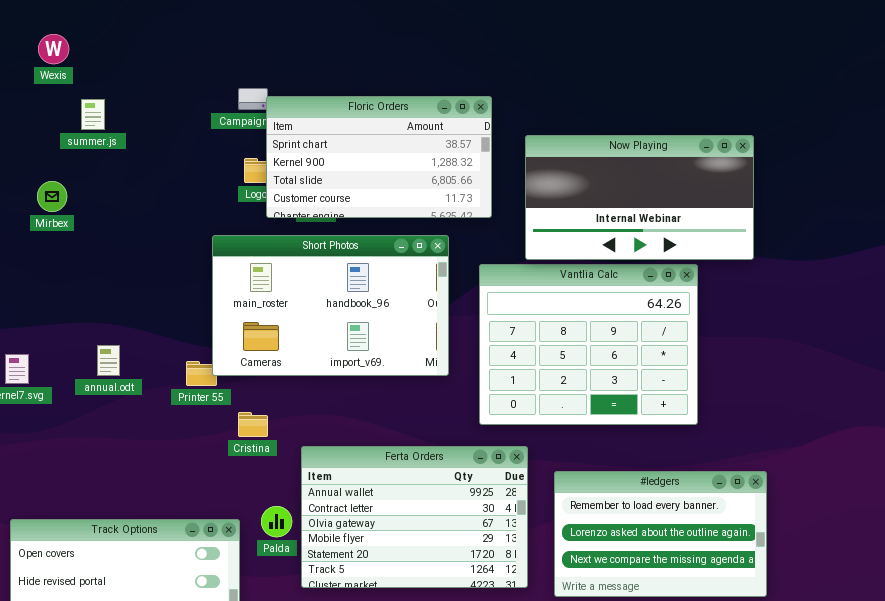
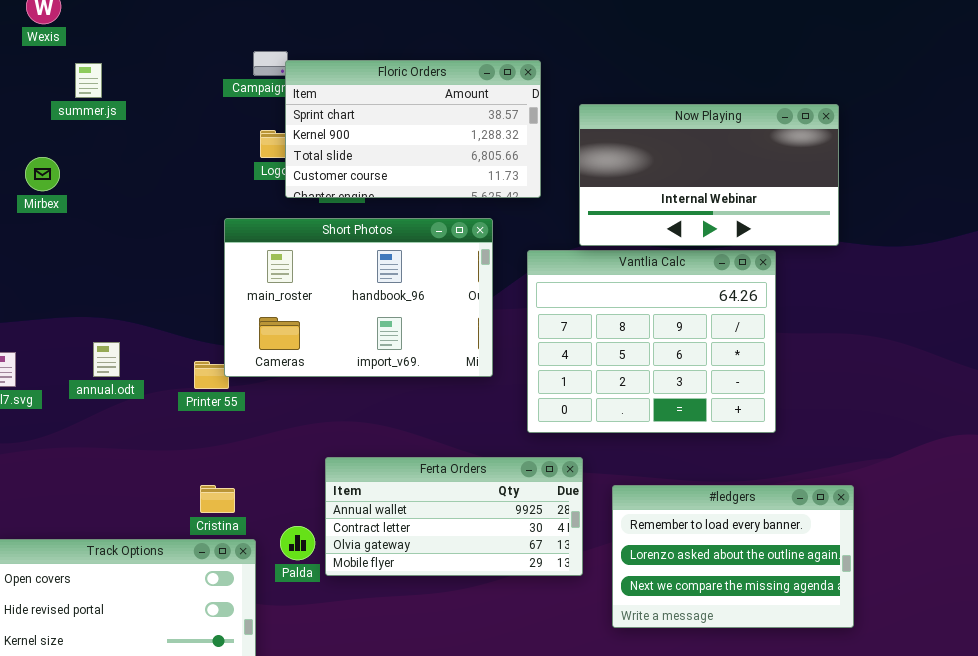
Cristina: [238,412,268,437] -> [200,485,235,513], moved
Ferta Orders: [301,446,528,588] -> [325,457,583,576], resized

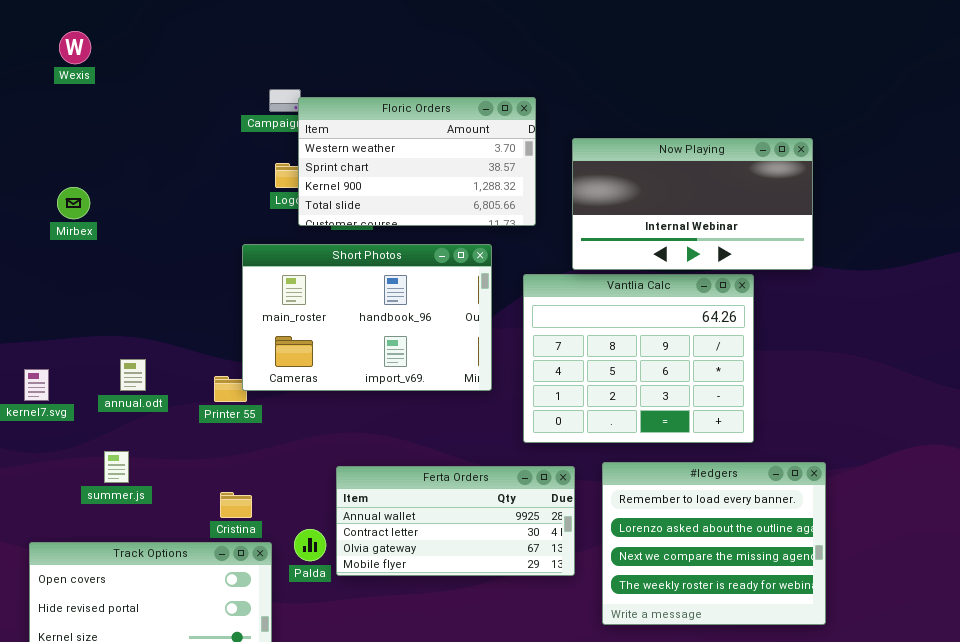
Floric Orders: [285,60,541,198] -> [298,97,536,226], scrolled up 1 row
summer.js: [75,63,102,98] -> [104,451,129,483], moved
#ledgers: [612,485,854,628] -> [602,462,826,625], resized

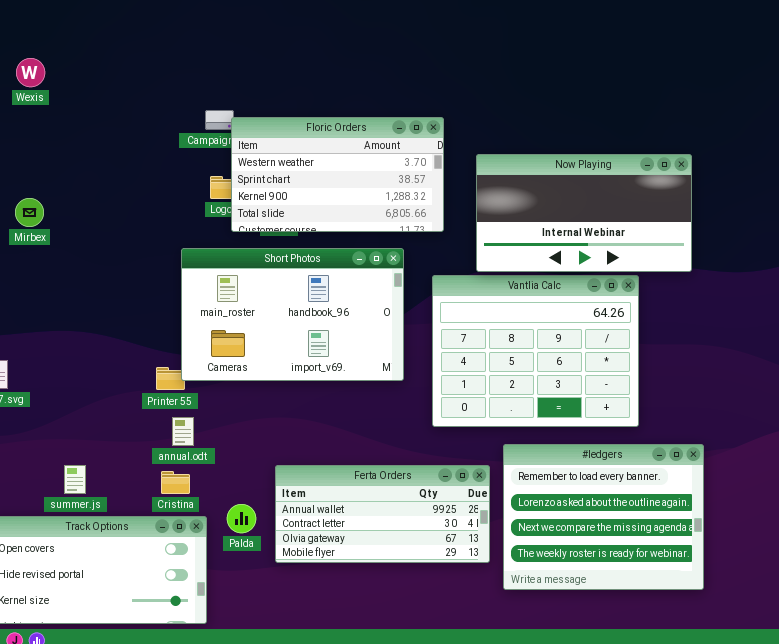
annual.odt: [120,359,146,391] -> [172,417,194,446], moved
summer.js: [104,451,129,483] -> [64,465,86,494], moved
Ferta Orders: [336,466,575,576] -> [275,465,490,563], moved

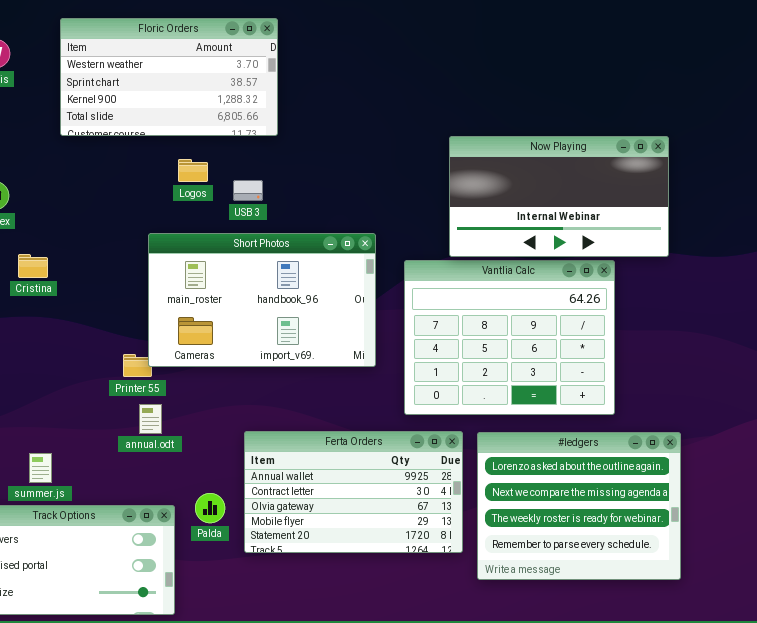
Floric Orders: [231,117,444,232] -> [60,18,278,136], moved
#ledgers: [503,444,704,590] -> [477,432,681,580], scrolled down 1 row
Ferta Orders: [275,465,490,563] -> [244,431,463,553], resized
Cristina: [161,471,190,494] -> [18,254,48,278], moved

